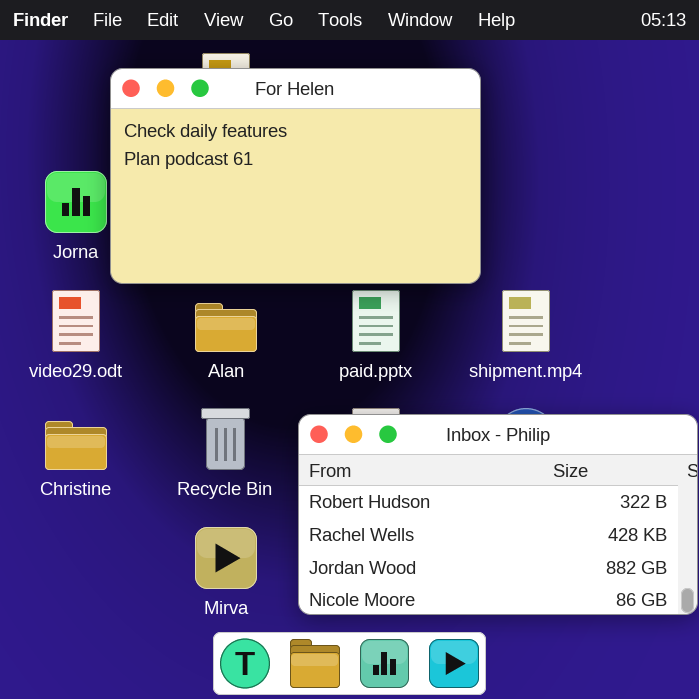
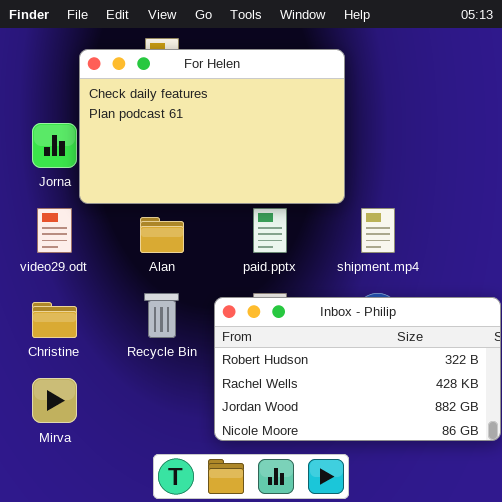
Mirva: [195,527,257,589] -> [32,378,77,423], moved

